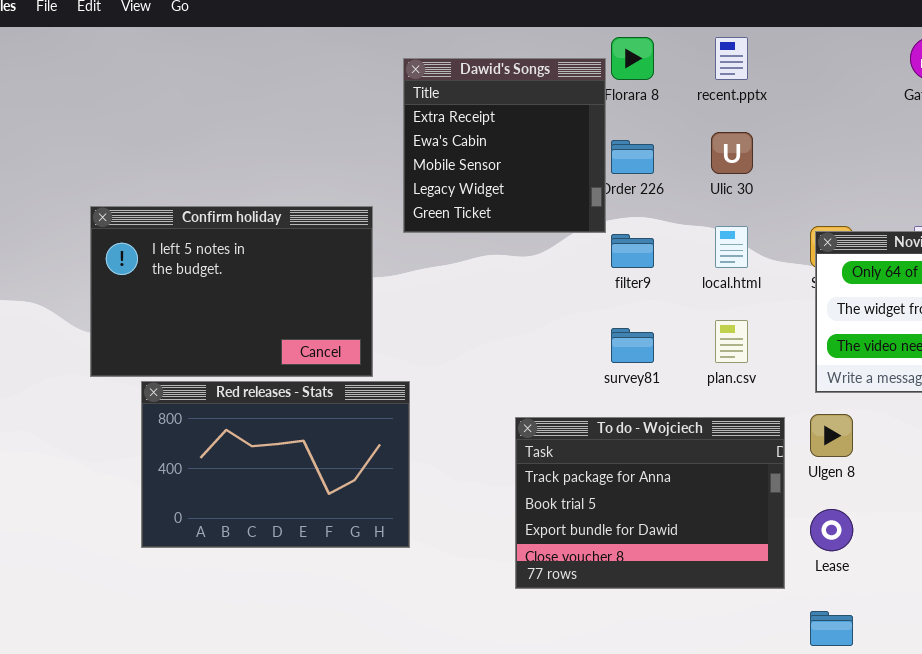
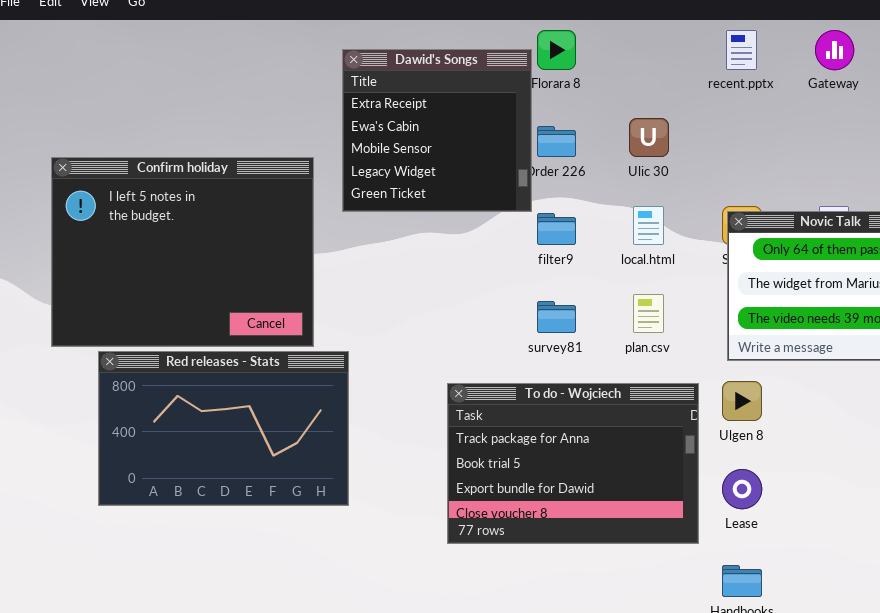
recent.pptx: [715,37,748,80] -> [726,30,757,70], moved
Confirm holiday: [90,206,373,377] -> [51,157,314,347], resized

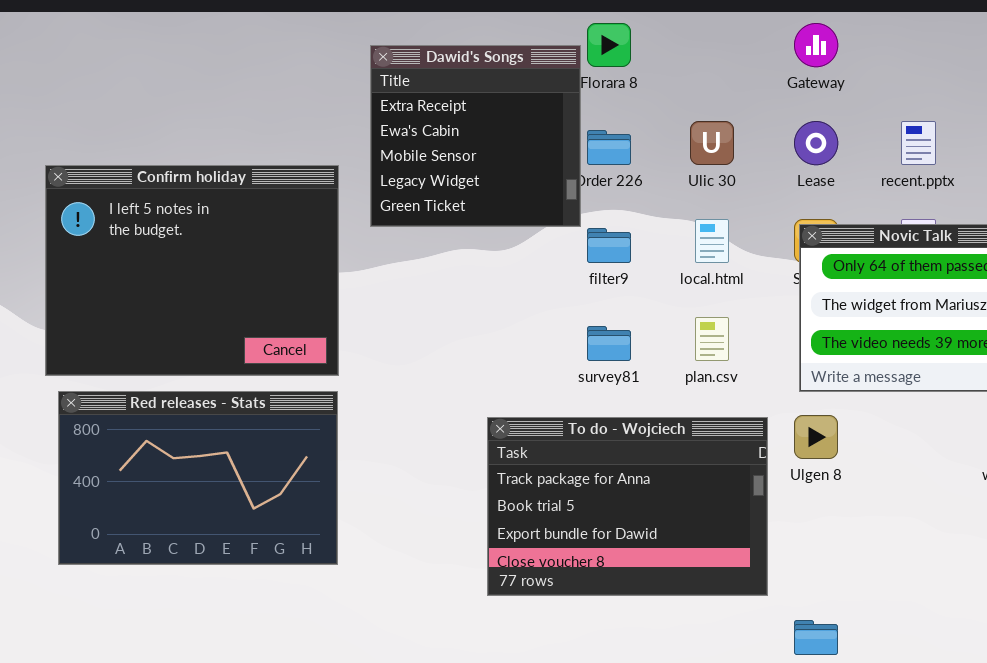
recent.pptx: [726,30,757,70] -> [901,121,936,165], moved
Gateway: [815,30,854,70] -> [794,23,838,67], moved
Red releases - Stats: [98,351,349,506] -> [58,391,338,565], moved
Lease: [722,469,762,509] -> [794,121,838,165], moved

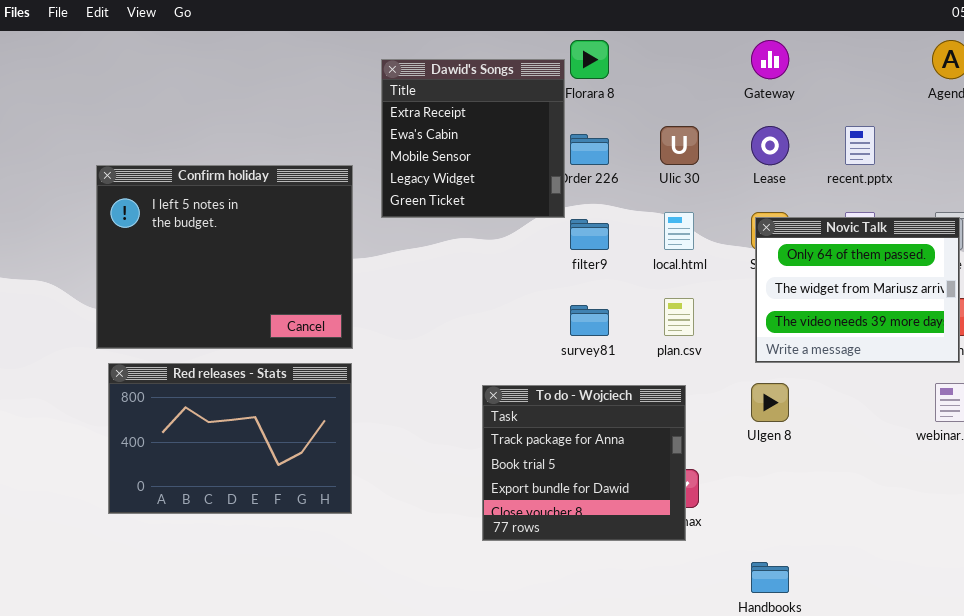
To do - Wojciech: [487,417,768,596] -> [482,385,686,541], resized

